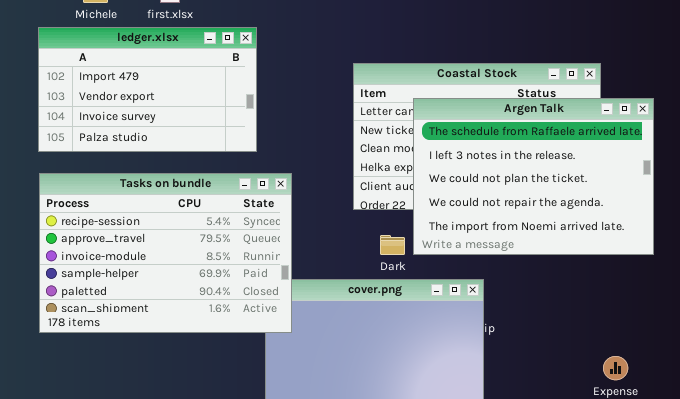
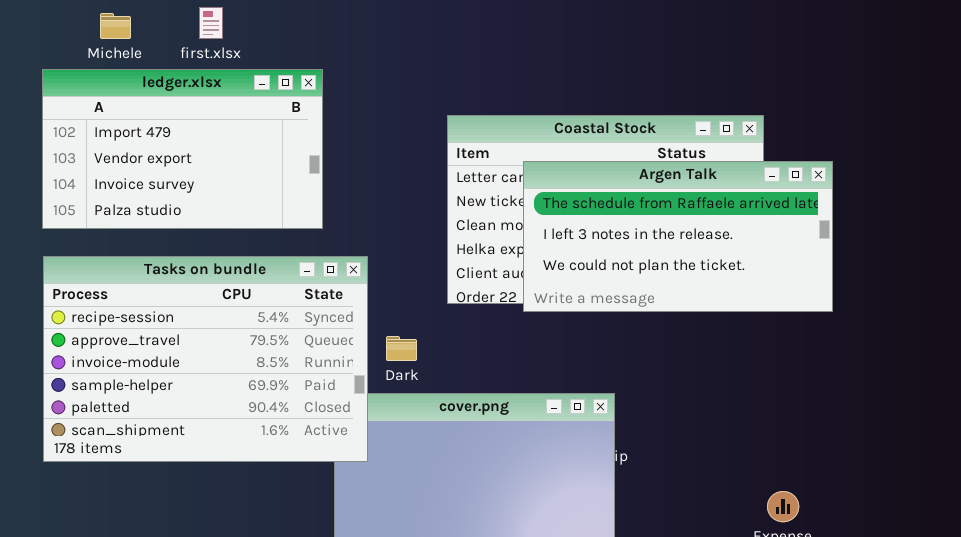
Argen Talk: [413,98,654,255] -> [523,161,833,312], resized
Dark: [380,235,405,255] -> [386,336,417,361], moved

